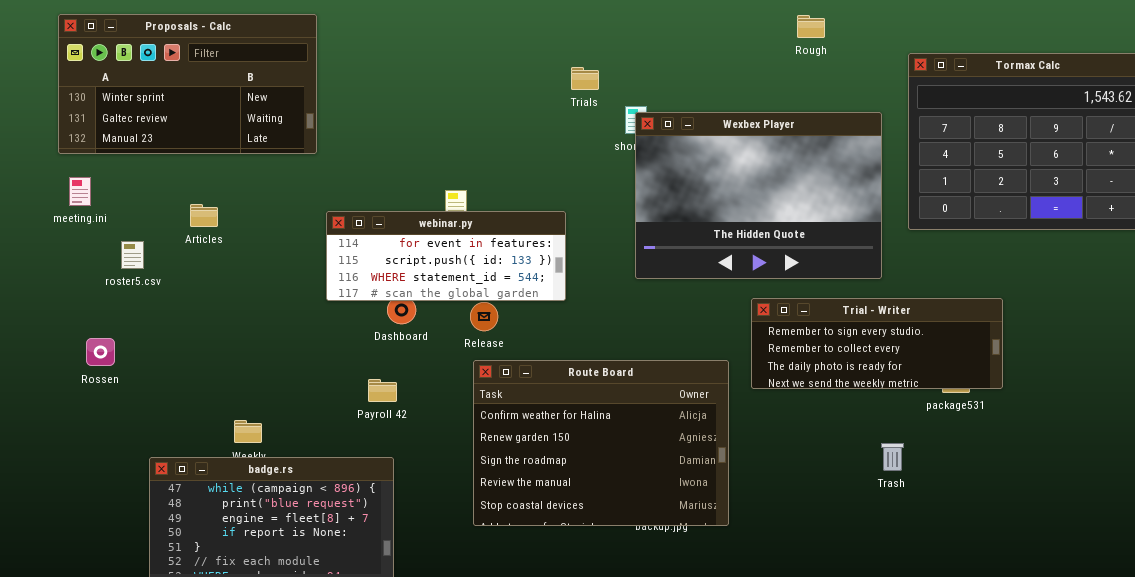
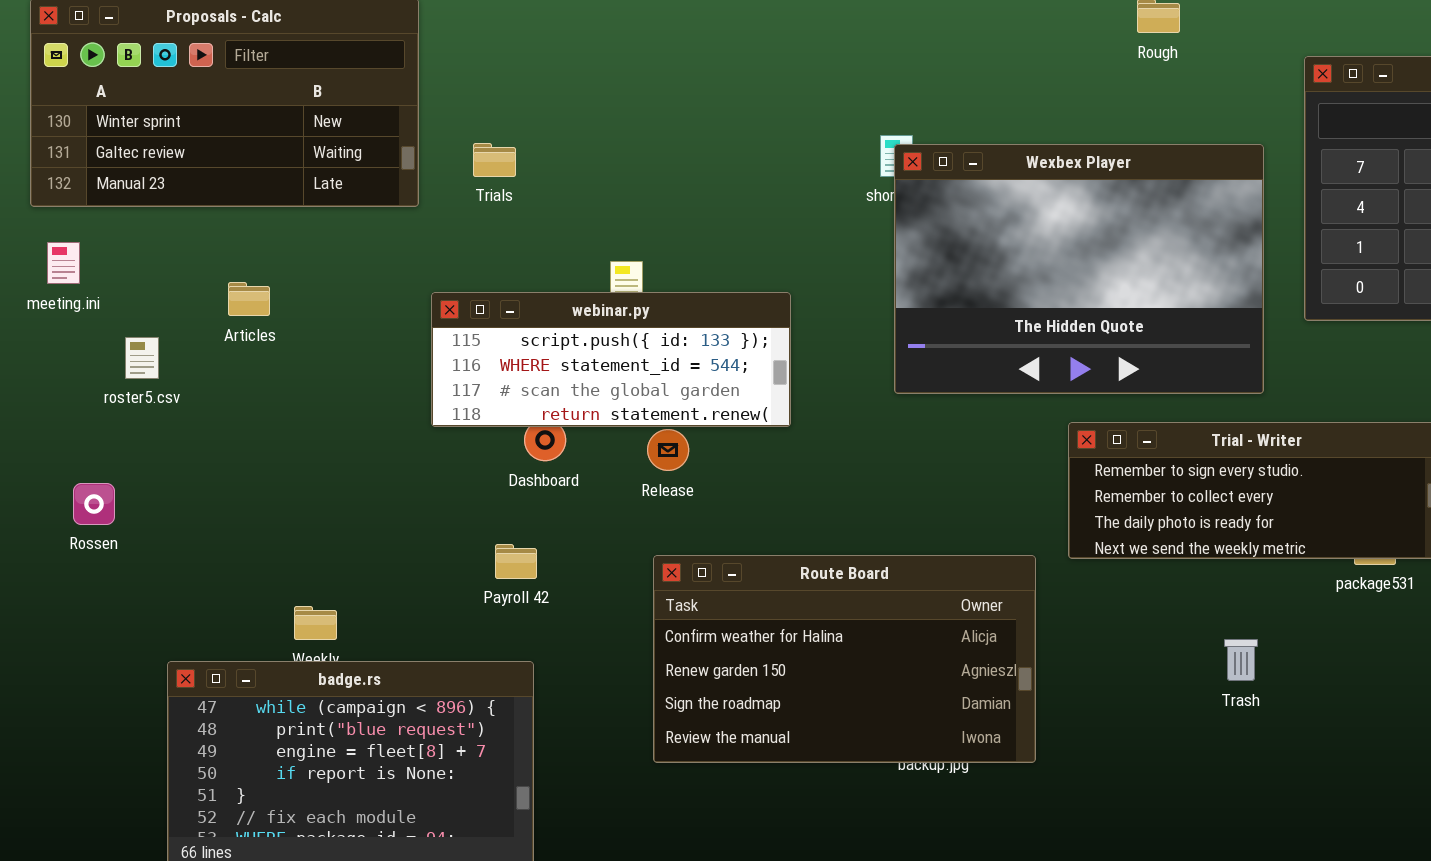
Trials: [571,67,599,90] -> [473,143,516,177], moved
webinar.py: [326,211,566,301] -> [431,292,791,427], scrolled down 1 row
Route Board: [473,360,729,526] -> [653,555,1036,763], resized
Trash: [881,443,904,471] -> [1224,639,1258,681], moved

